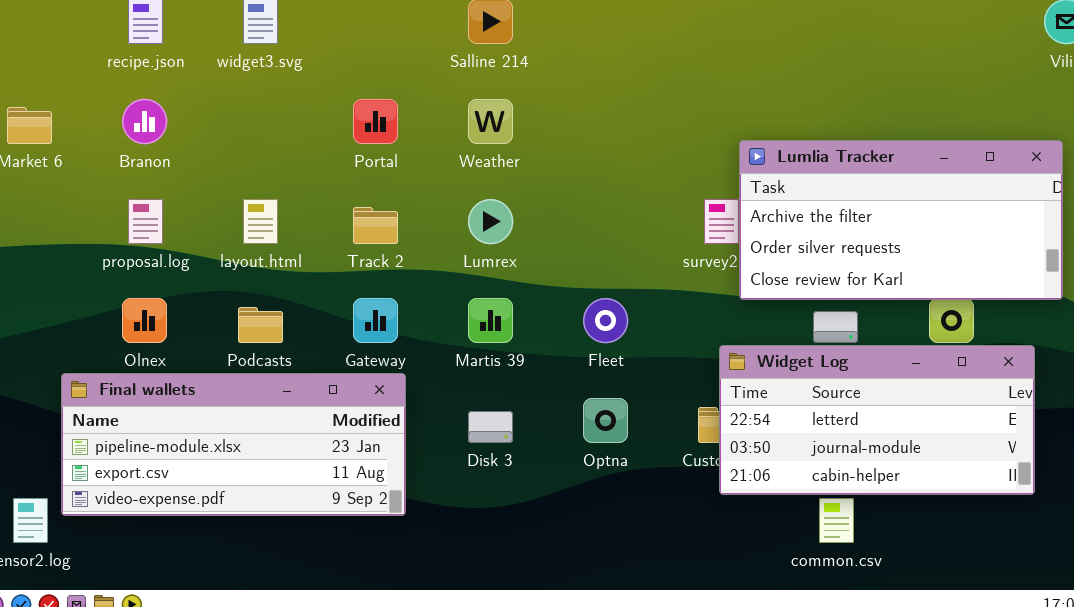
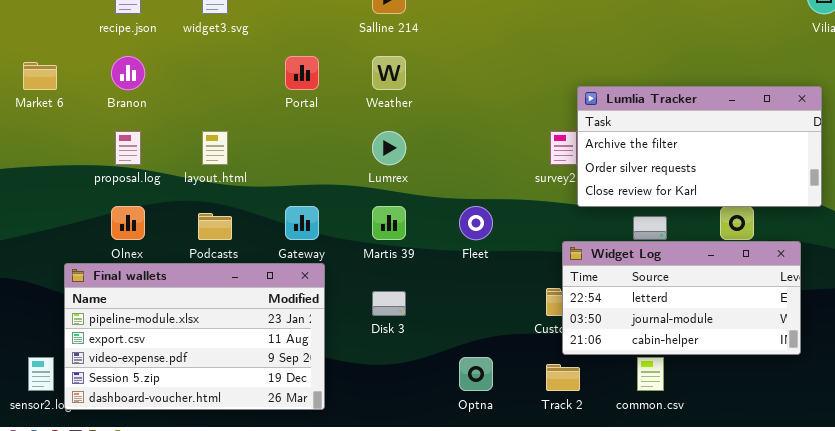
Track 2: [353,207,398,244] -> [546,364,580,391], moved
Final wallets: [61,373,406,516] -> [64,263,325,410], resized
Optna: [583,398,628,443] -> [459,357,493,391], moved

